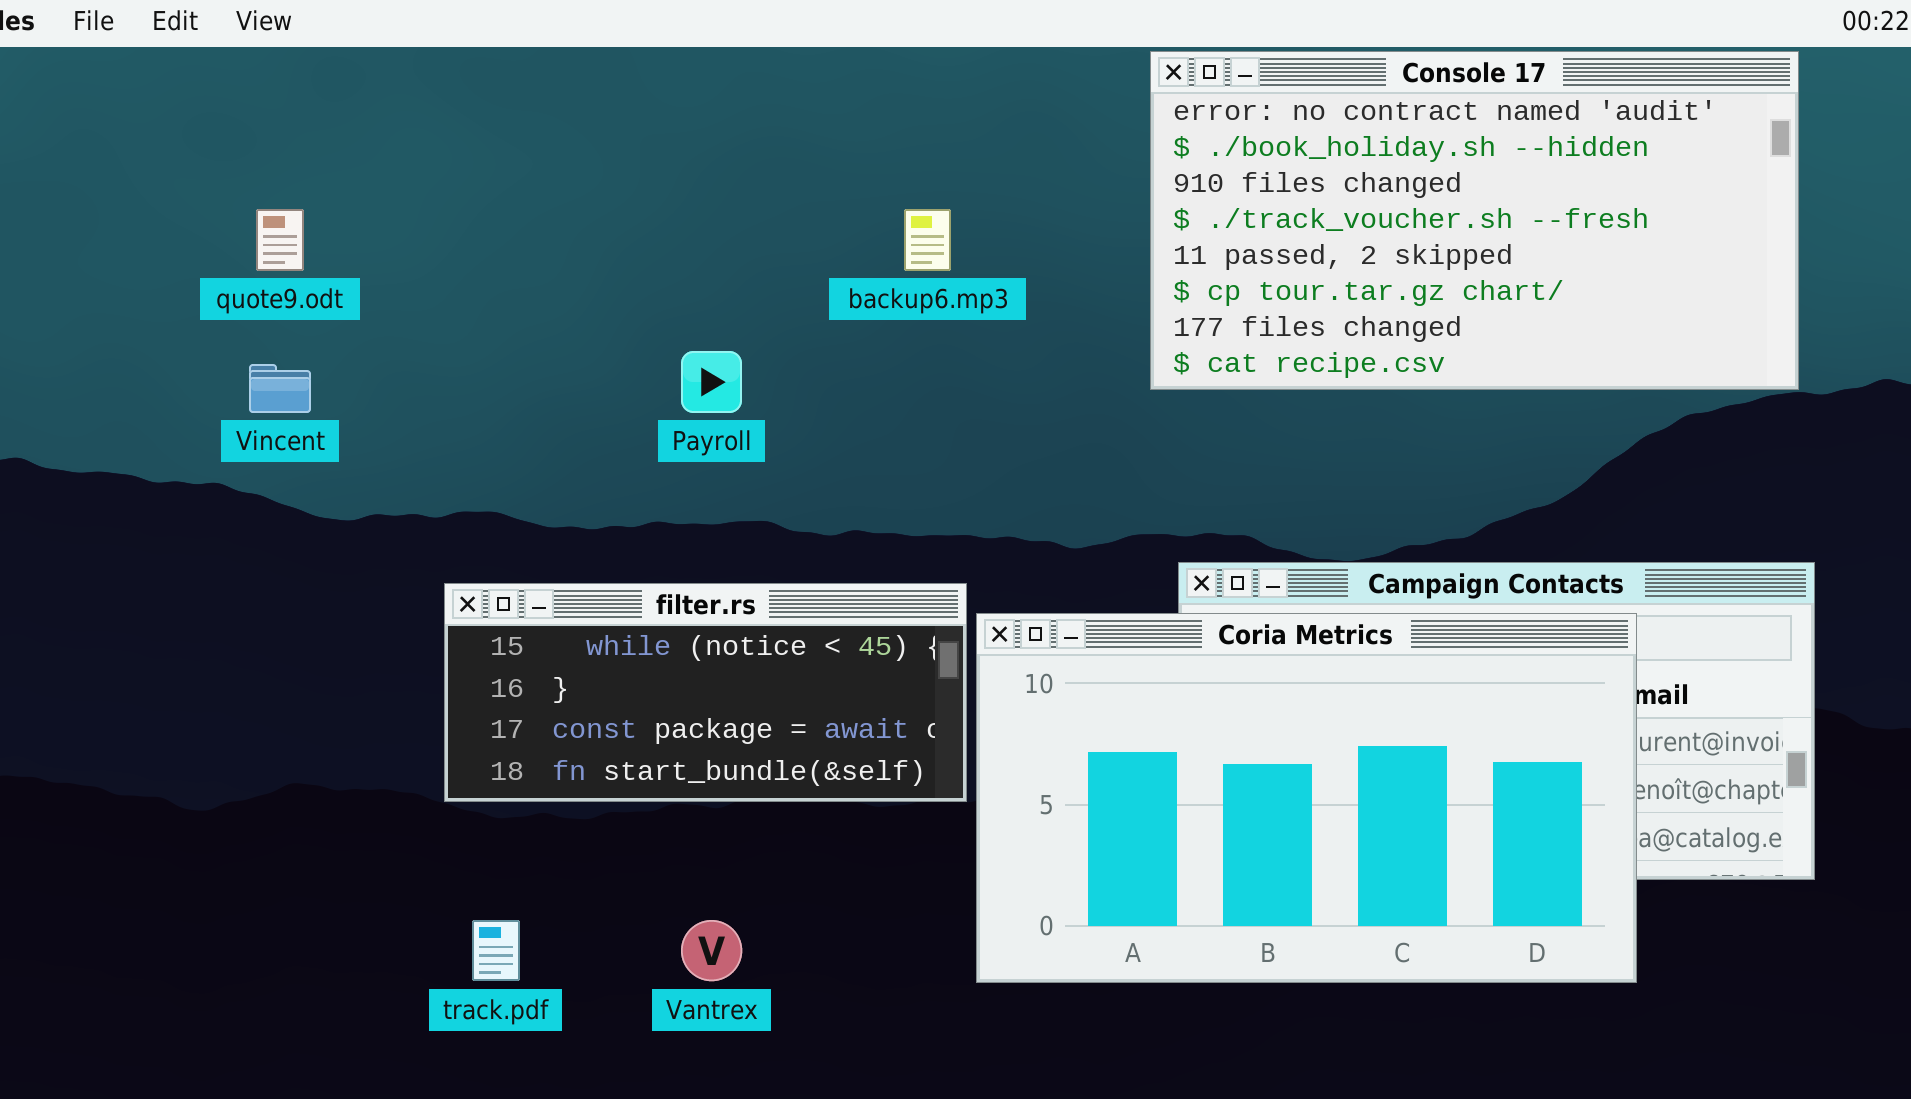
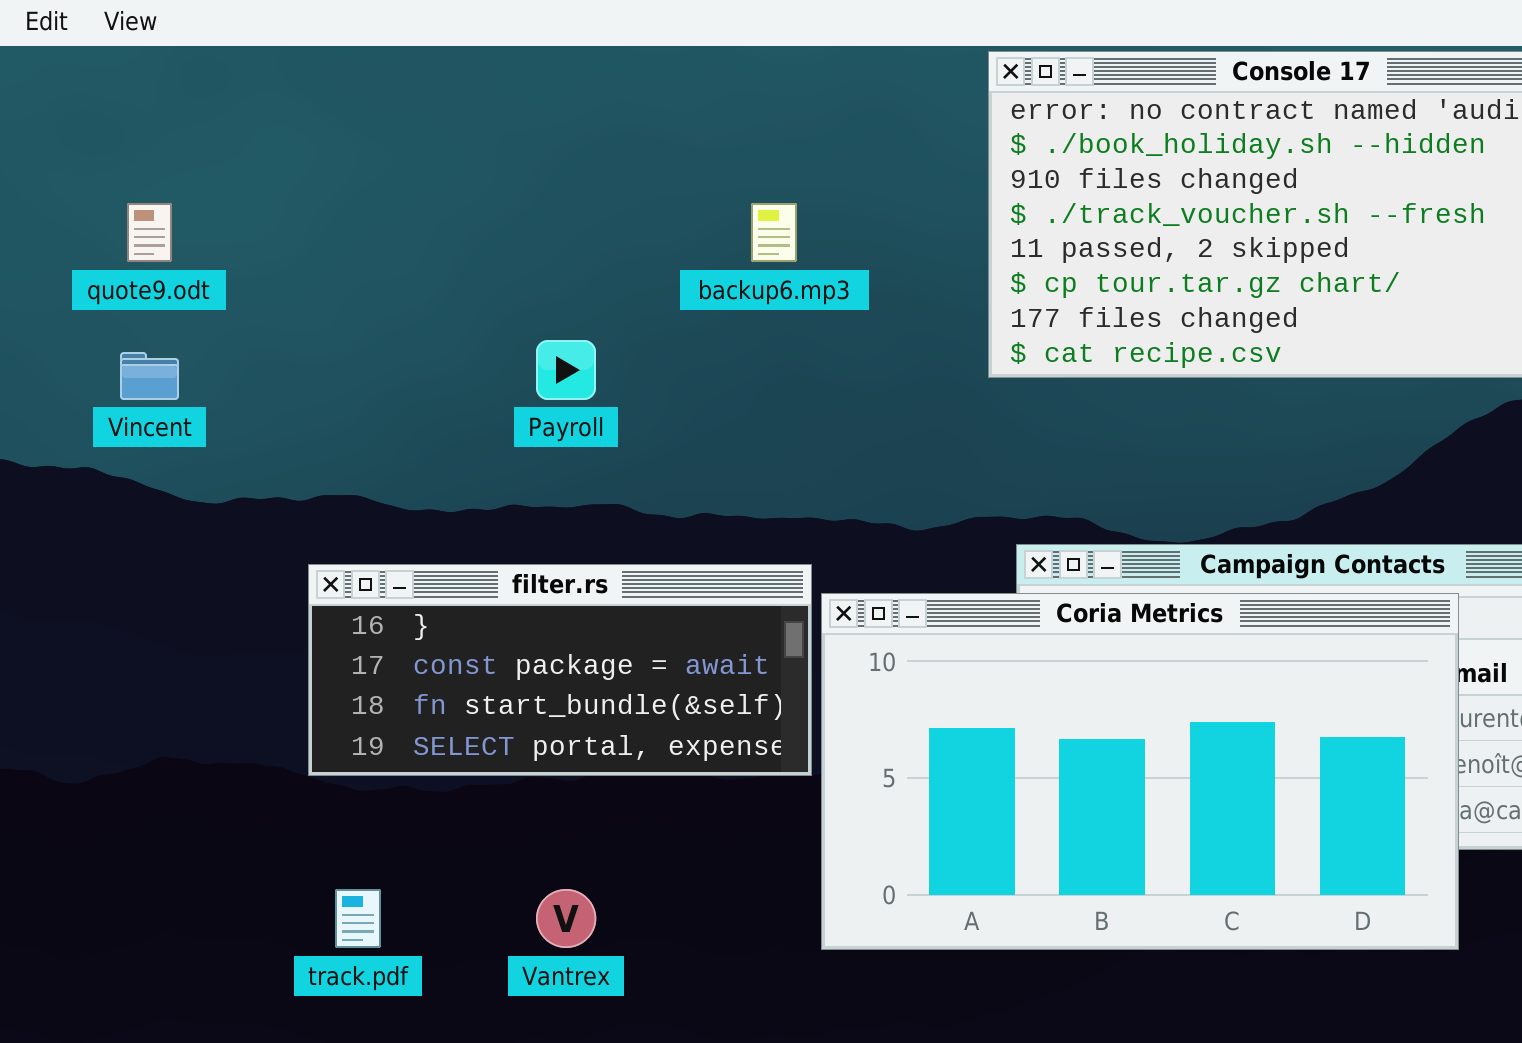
filter.rs: [444,583,967,802] -> [308,564,812,776], scrolled down 1 row

